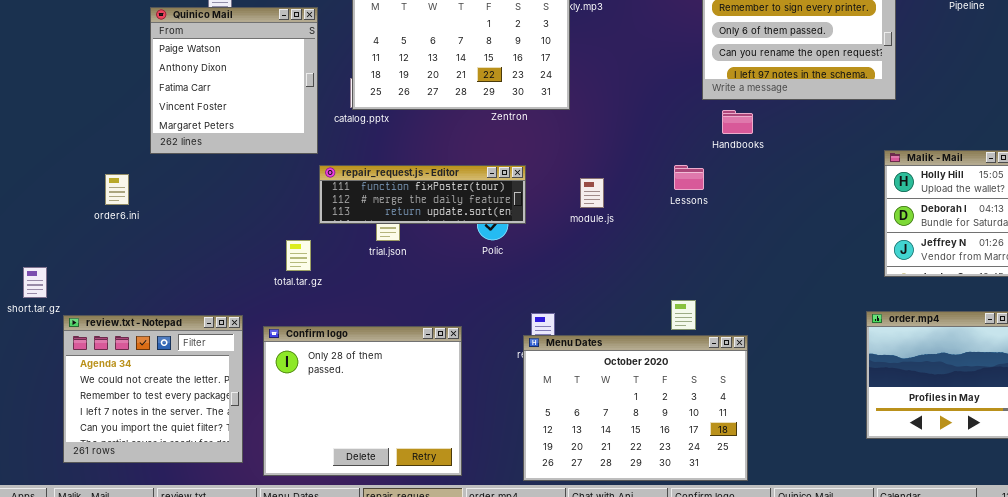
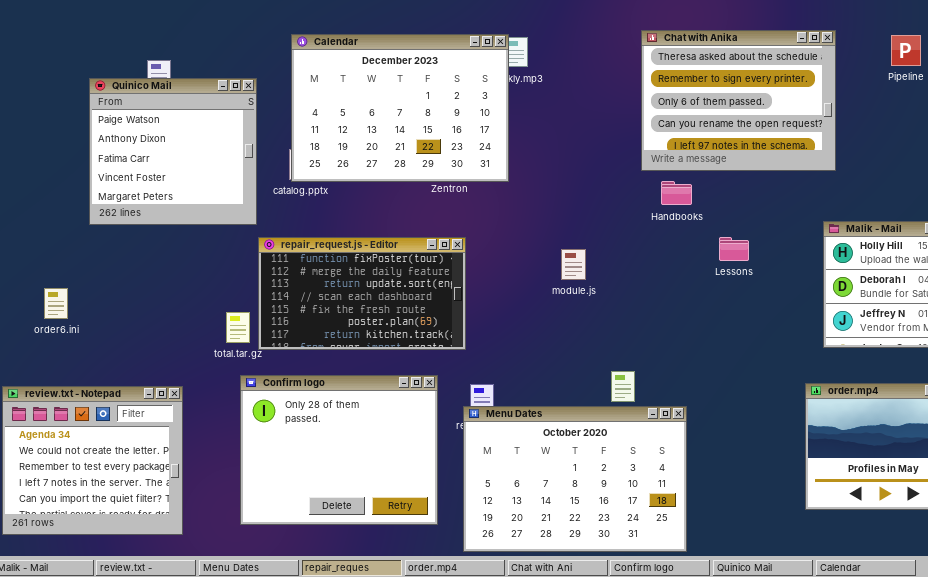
repair_request.js - Editor: [319,165,526,224] -> [258,237,466,350], resized
Lessons: [674,165,704,190] -> [719,237,749,261], moved
order6.ini: [105,174,129,205] -> [44,288,68,319], moved
module.js: [580,178,604,208] -> [561,249,586,280], moved
Confirm logo: [263,326,462,476] -> [240,375,438,525], moved

